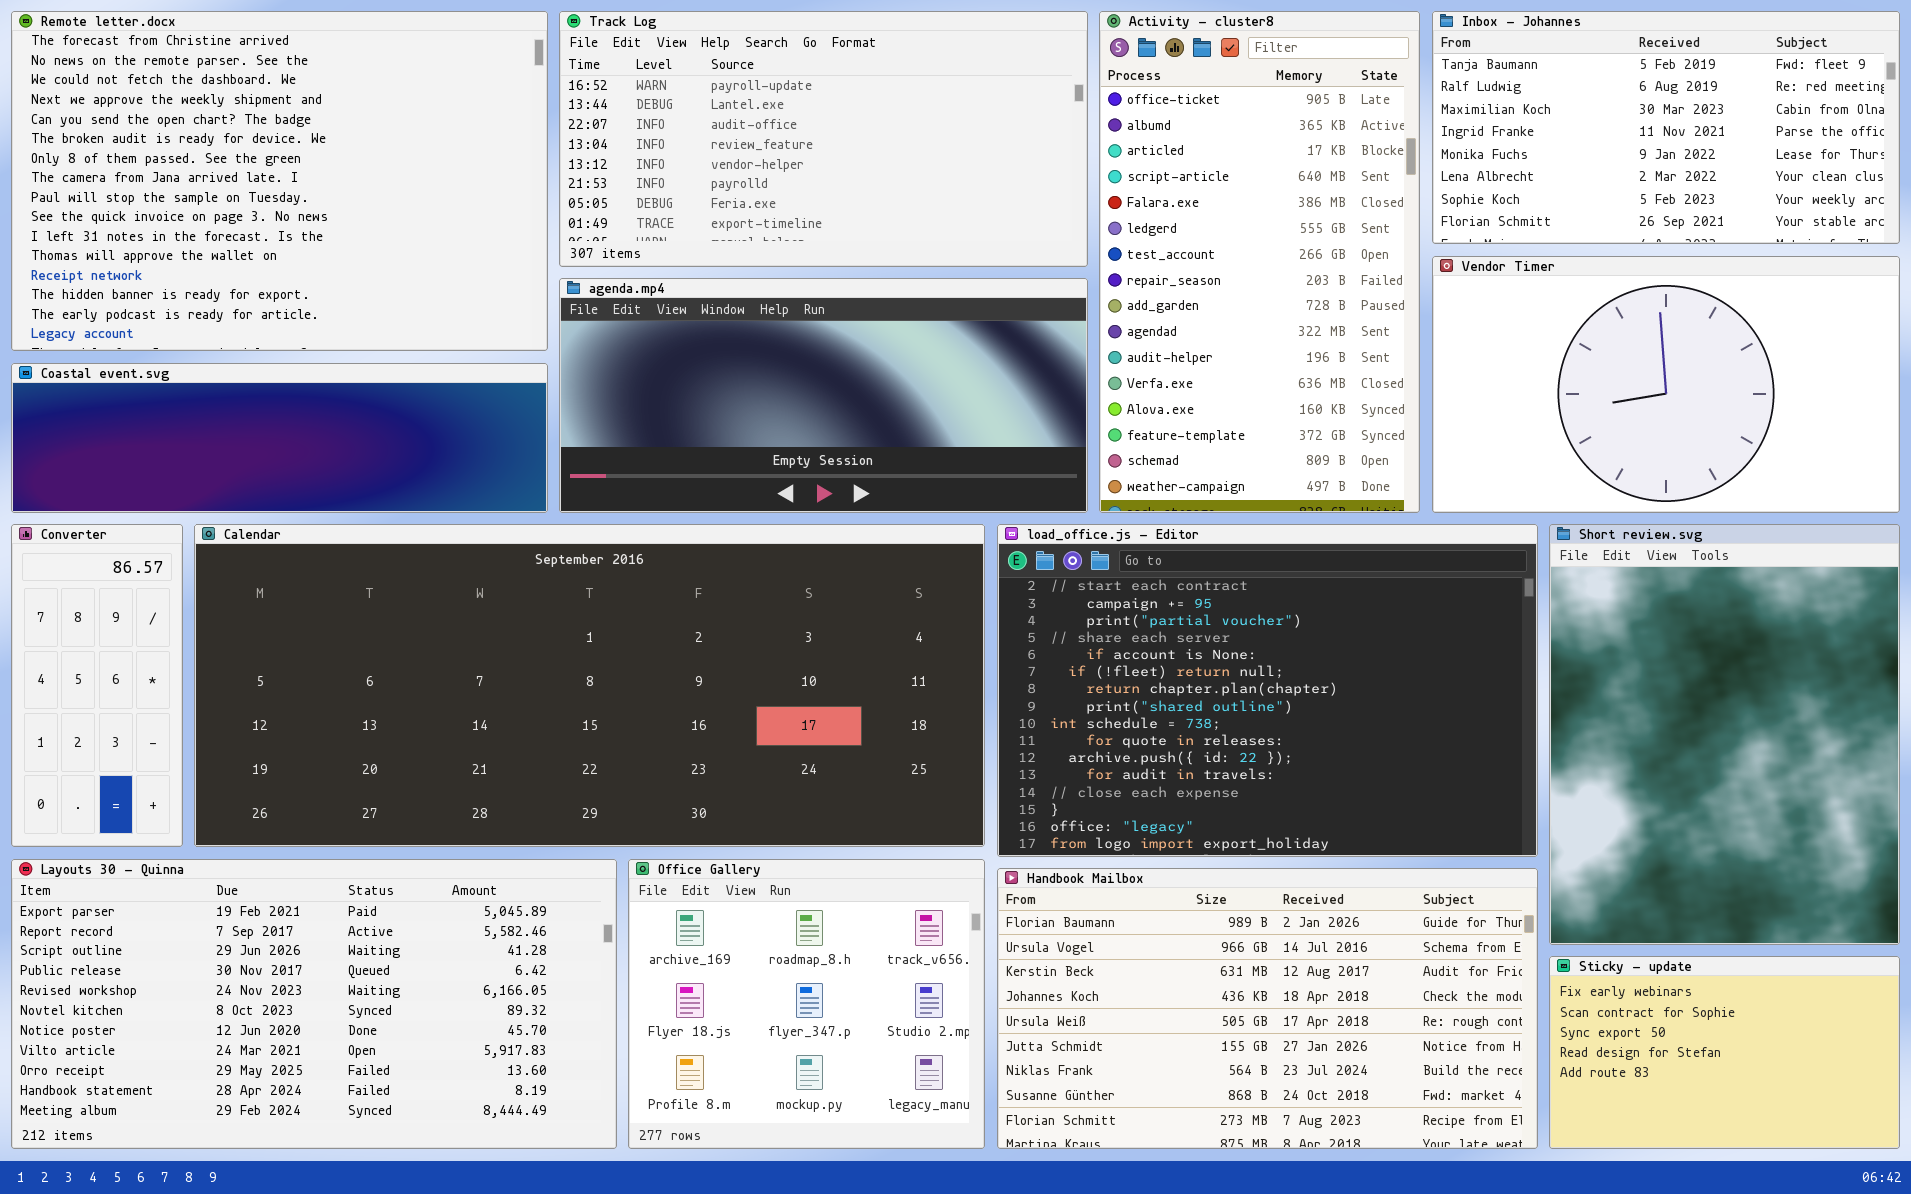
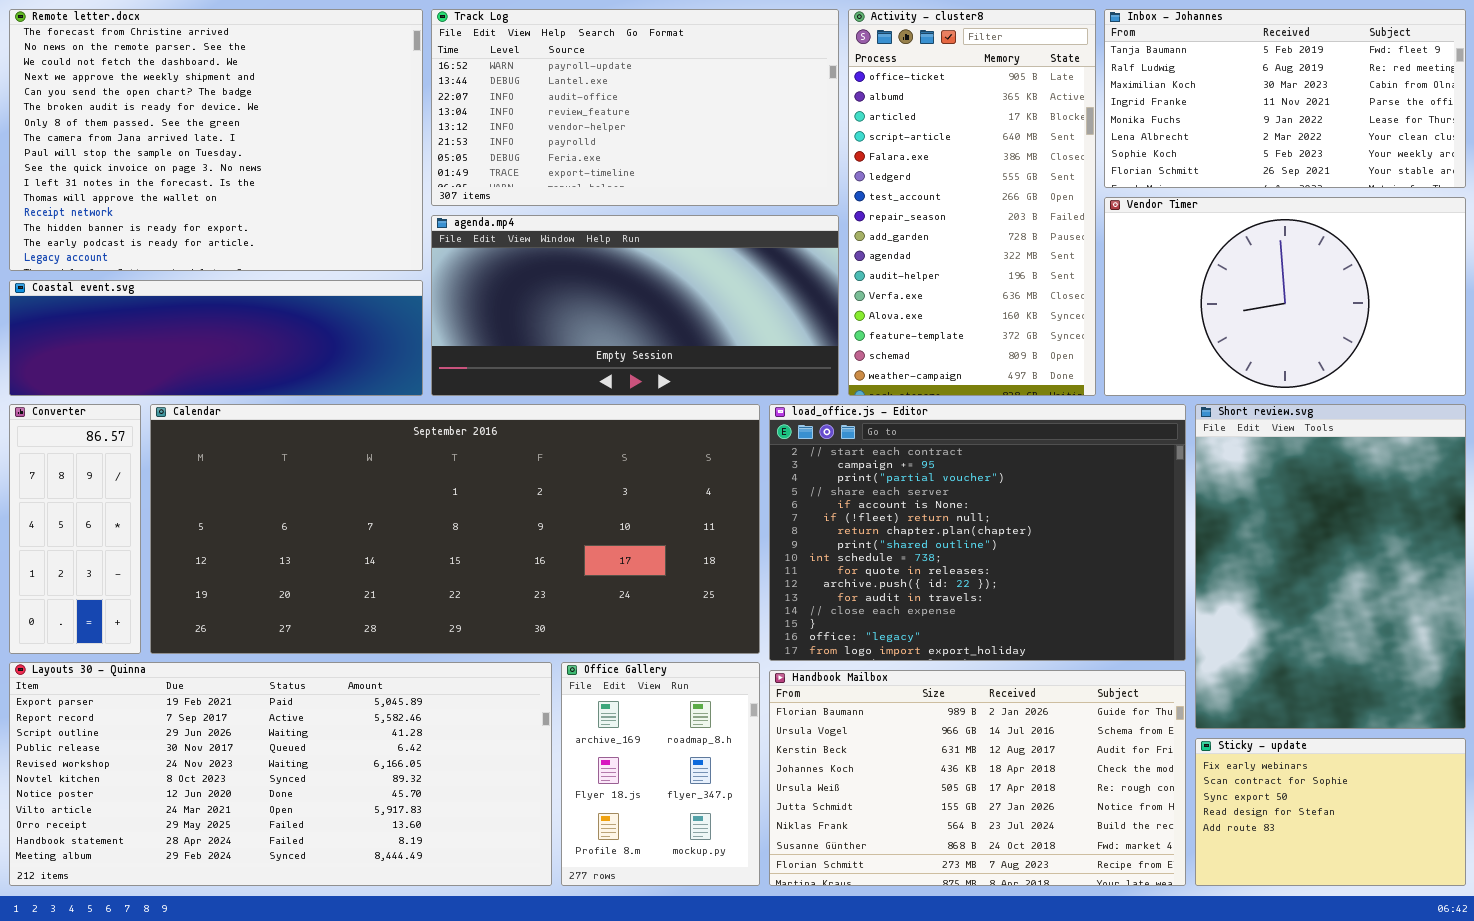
Layouts 30 - Quinna: [11,859,617,1149] -> [9,662,552,886], resized
Office Gallery: [628,859,985,1149] -> [561,662,760,886], resized

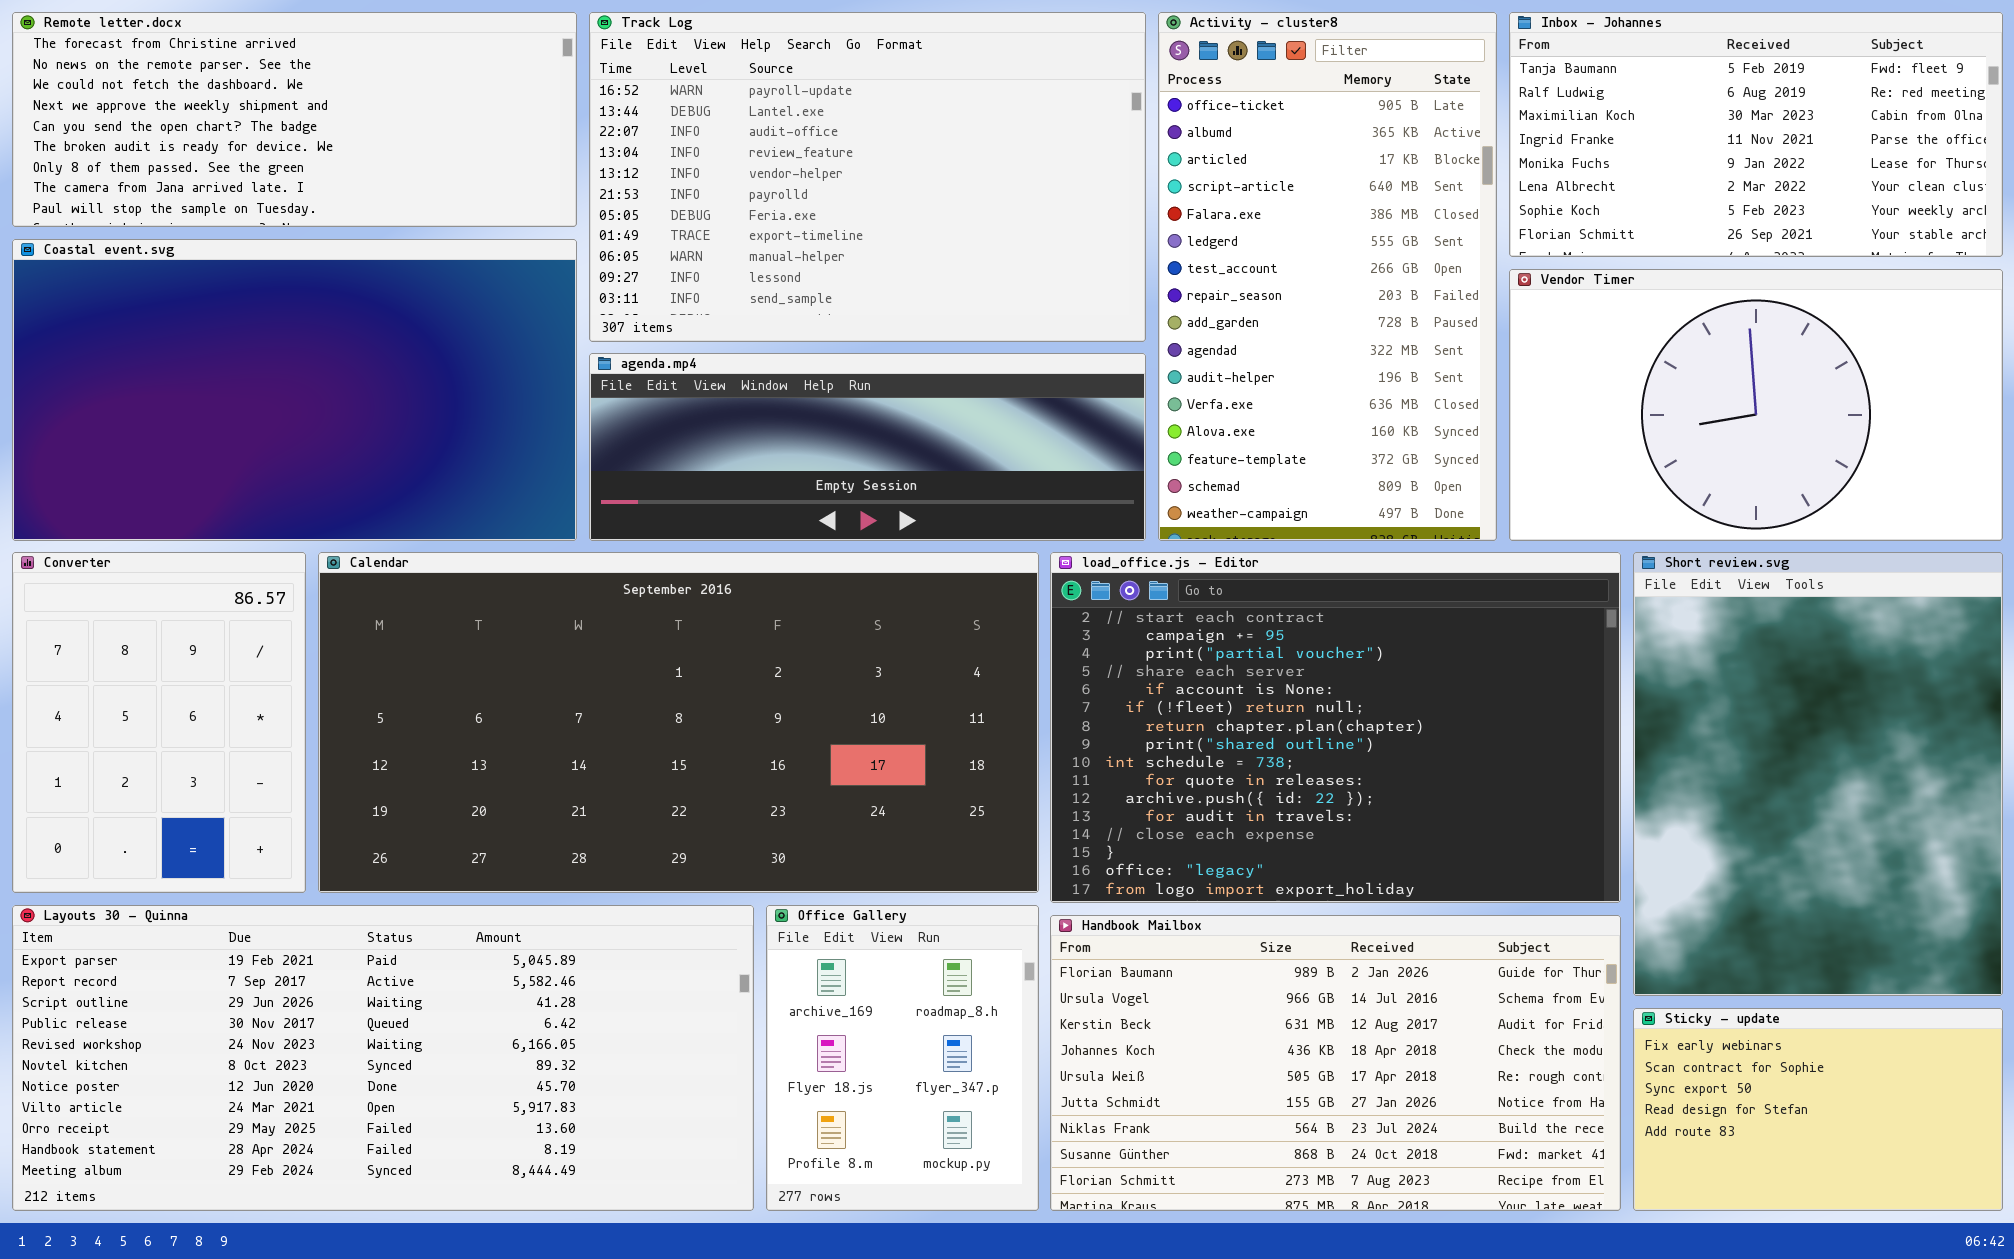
Remote letter.docx: [9,9,423,271] -> [12,12,577,227], resized
Track Log: [431,9,839,206] -> [589,12,1146,342], resized
agenda.mp4: [431,215,839,396] -> [589,353,1146,541], resized
Coastal event.svg: [9,280,423,396] -> [12,239,577,541], resized
Converter: [9,404,141,654] -> [12,552,306,893], resized
Calendar: [150,404,760,654] -> [318,552,1039,893], resized

